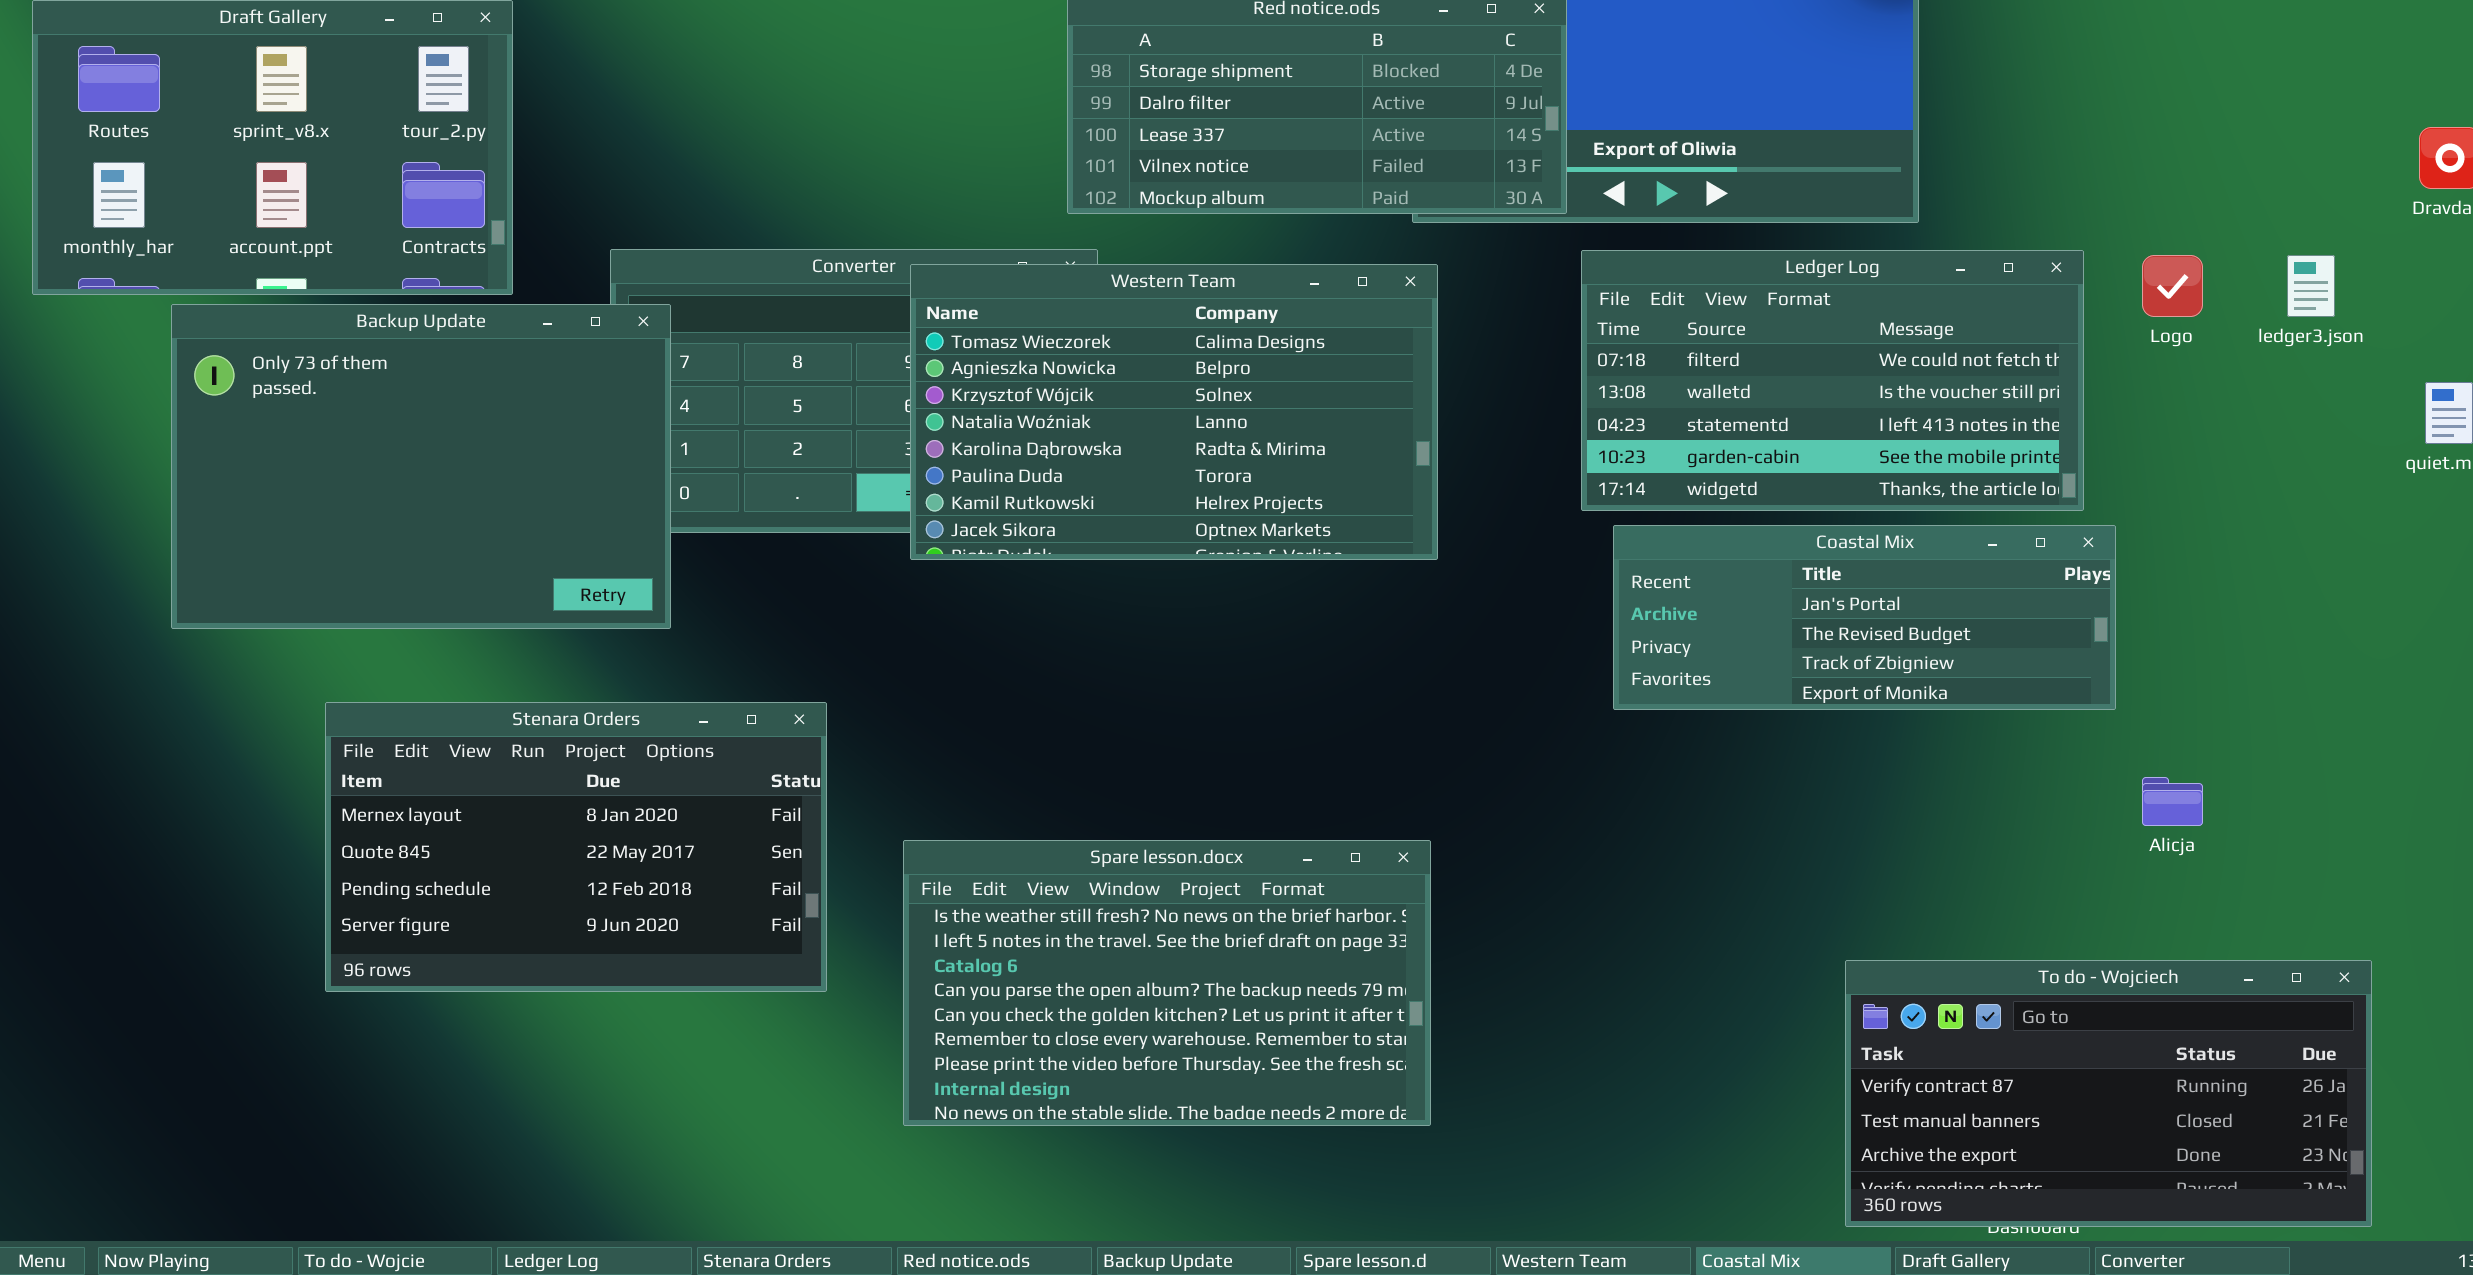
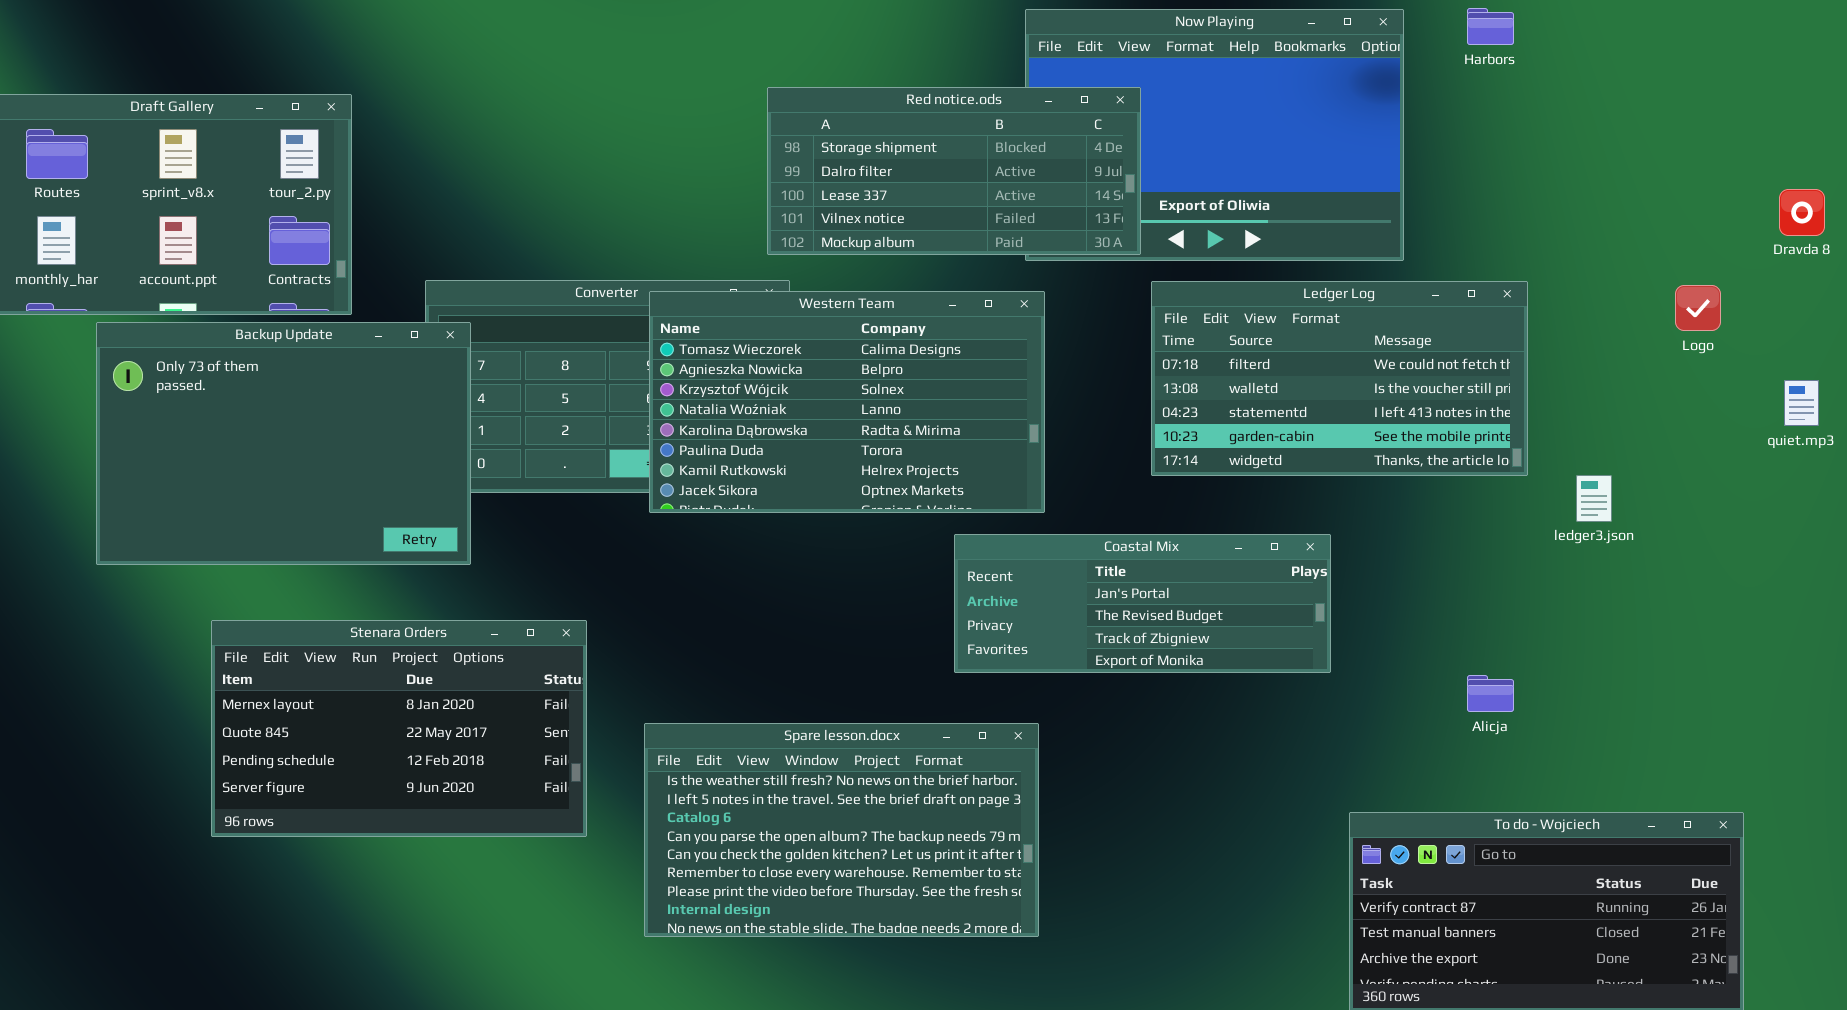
Logo: [2142,255,2203,317] -> [1675,285,1721,331], moved
ledger3.json: [2287,255,2335,317] -> [1576,475,1612,522], moved
Coastal Mix: [1613,525,2116,710] -> [954,534,1331,673], moved
Alicja: [2142,777,2203,826] -> [1467,675,1514,712], moved

